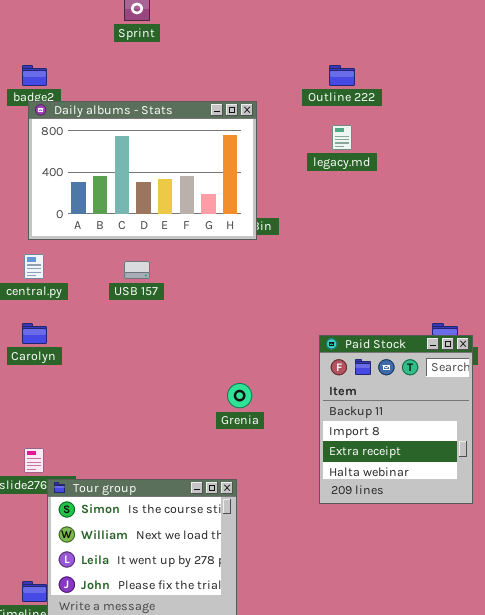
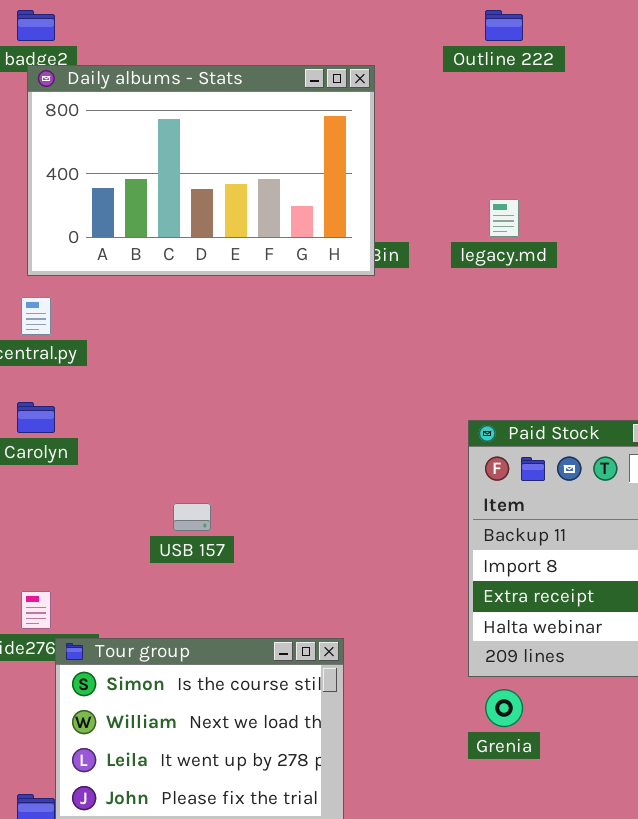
legacy.md: [332,125,352,150] -> [489,199,519,237], moved
USB 157: [124,261,150,279] -> [173,503,211,531], moved
Grenia: [227,383,252,408] -> [485,689,523,727], moved

